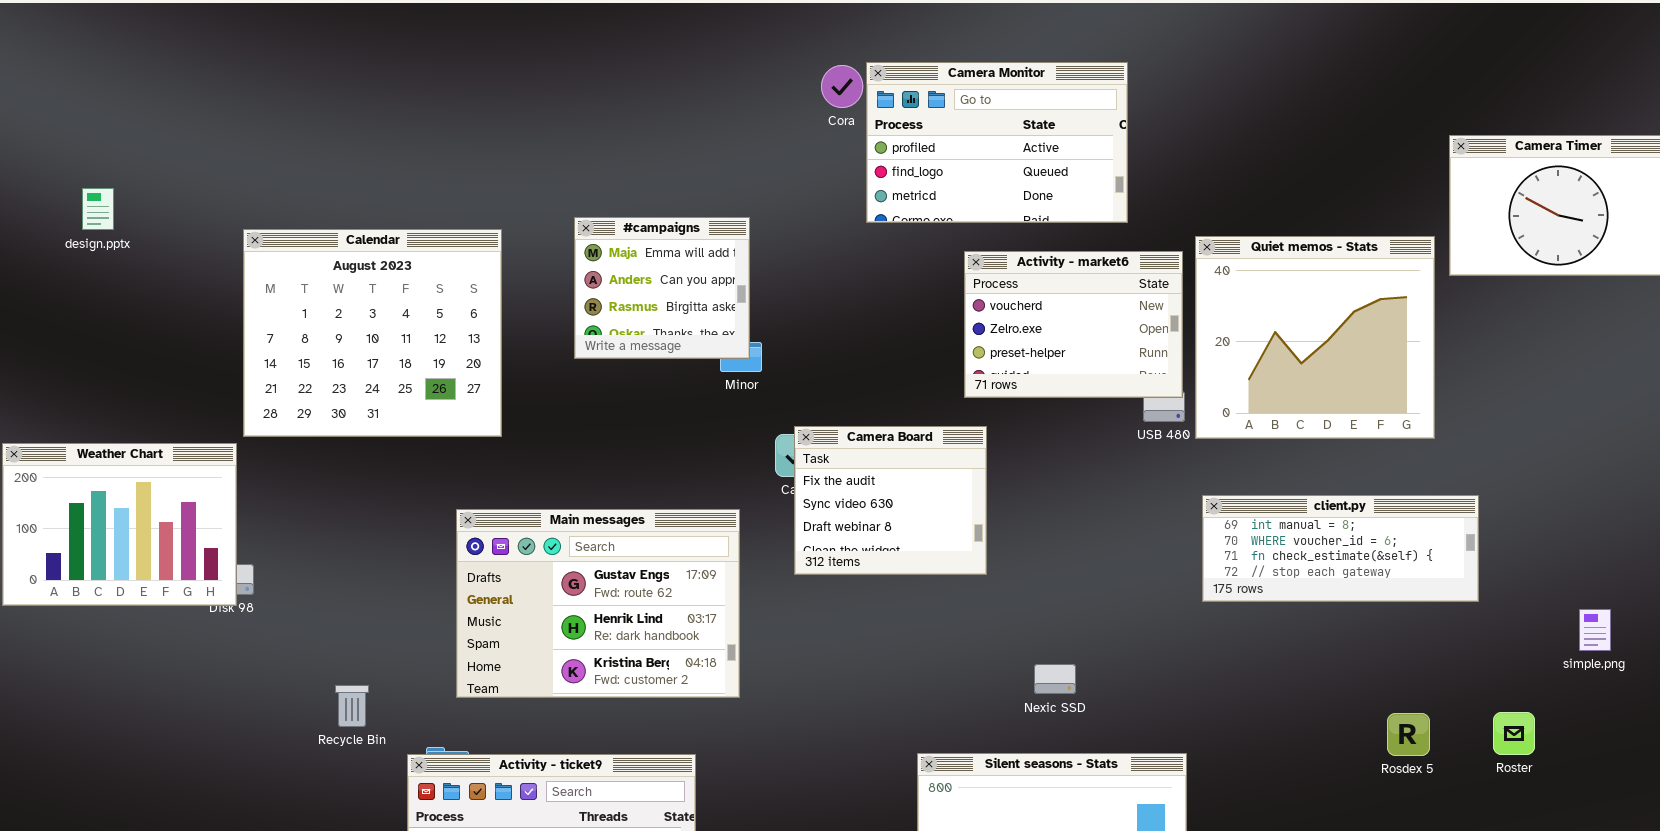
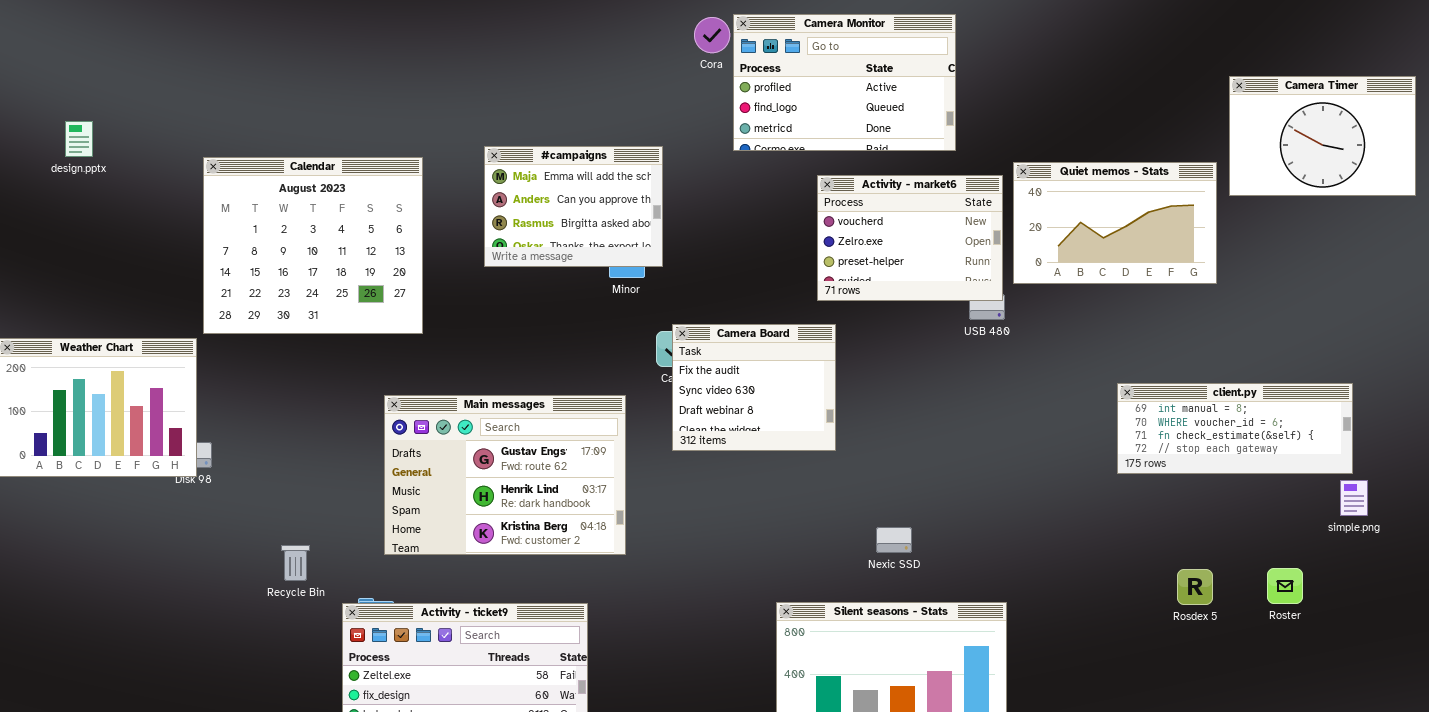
#campaigns: [574,217,750,359] -> [484,146,663,267], resized
Quiet memos - Stats: [1195,236,1435,439] -> [1013,162,1217,284], resized
client.py: [1202,495,1479,602] -> [1117,383,1353,474], moved

